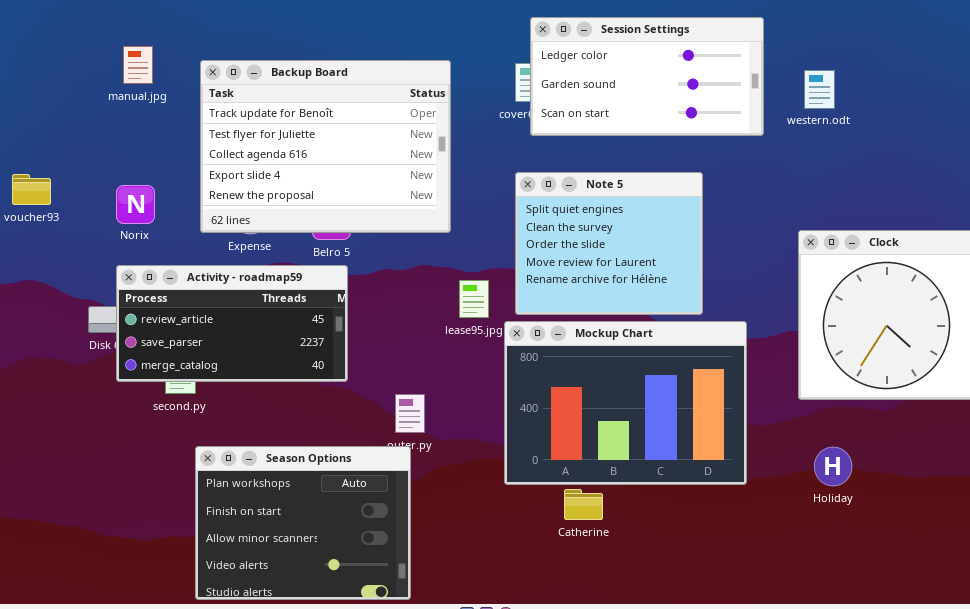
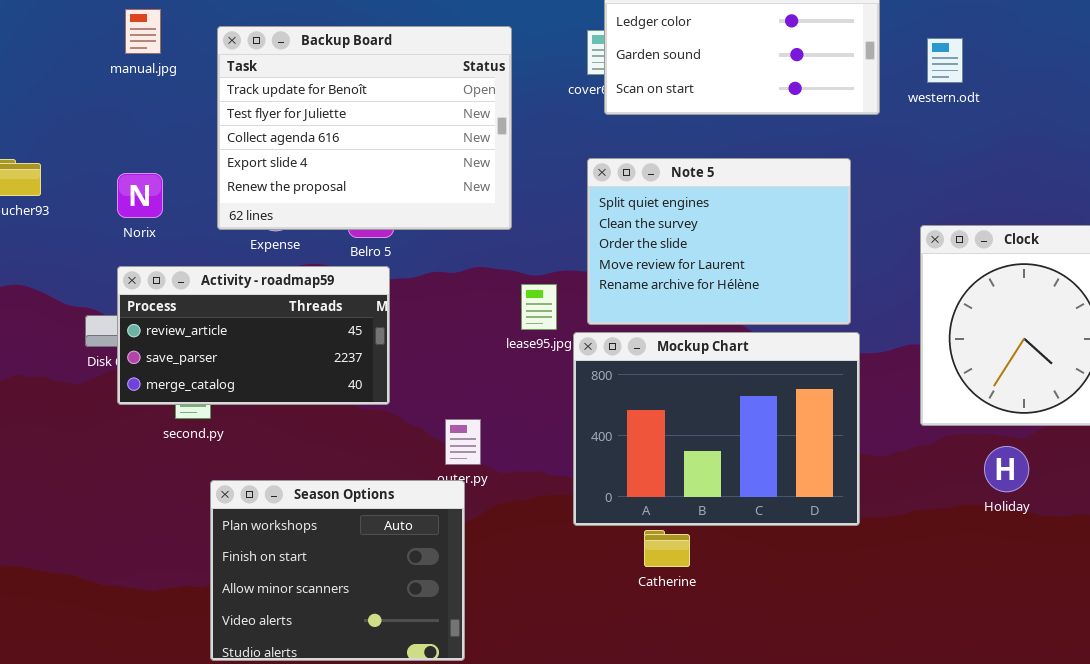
Note 5: [515,172,703,315] -> [587,158,851,325], resized
Holiday: [814,447,852,486] -> [984,446,1029,492], moved

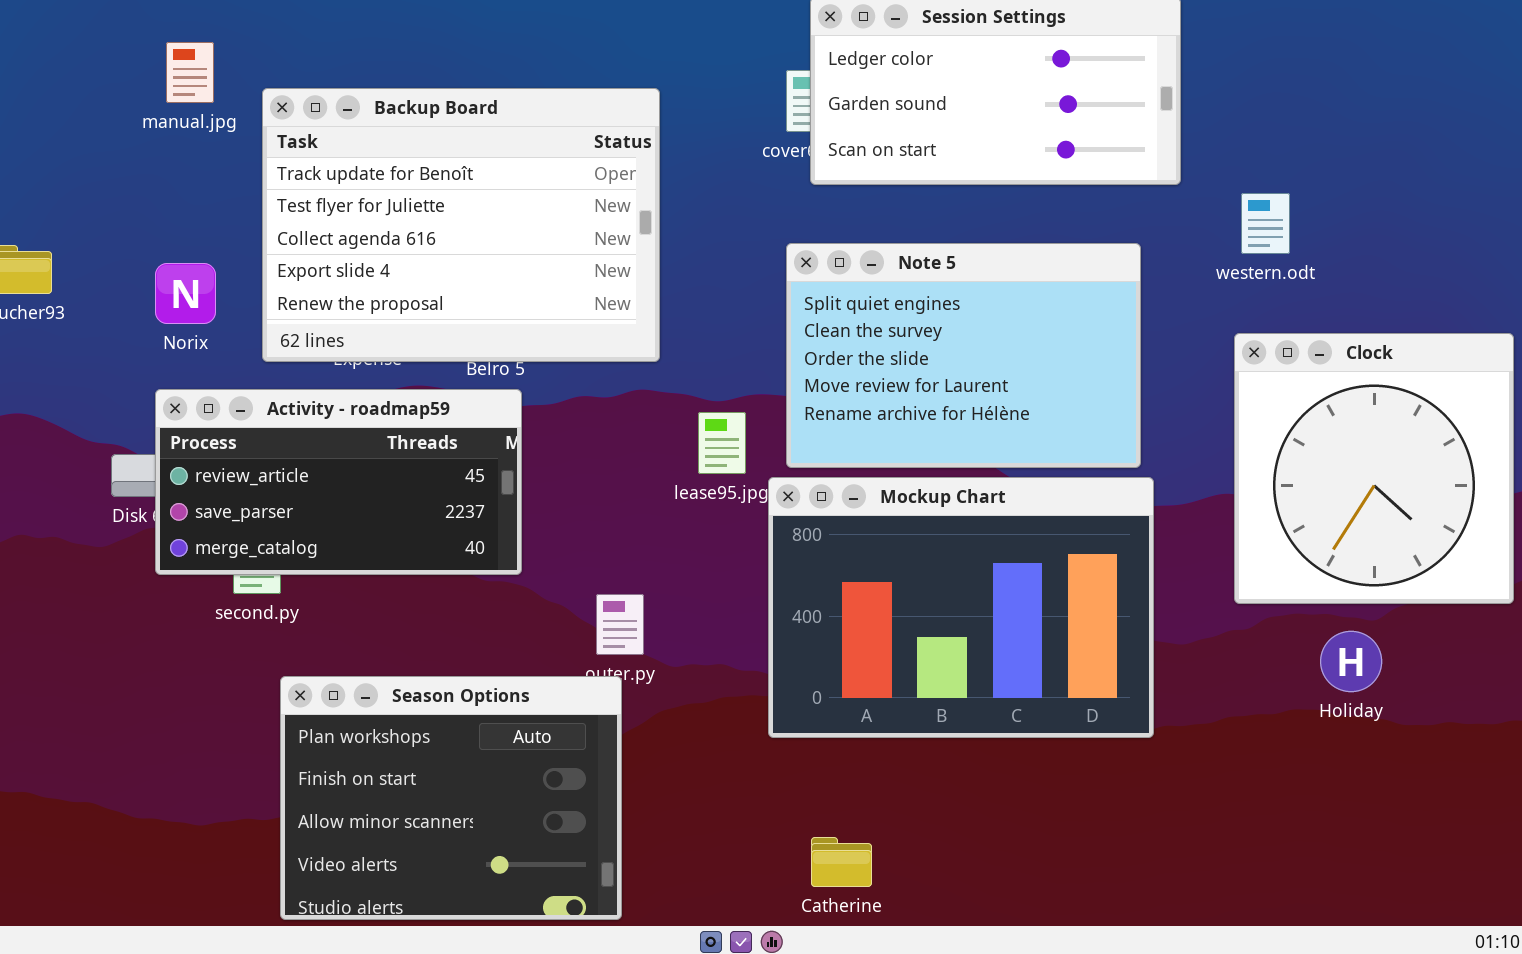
Backup Board: [217,26,512,230] -> [262,88,660,362], moved
western.odt: [927,38,963,83] -> [1241,193,1290,254], moved
Catherine: [644,530,690,567] -> [811,837,872,887], moved

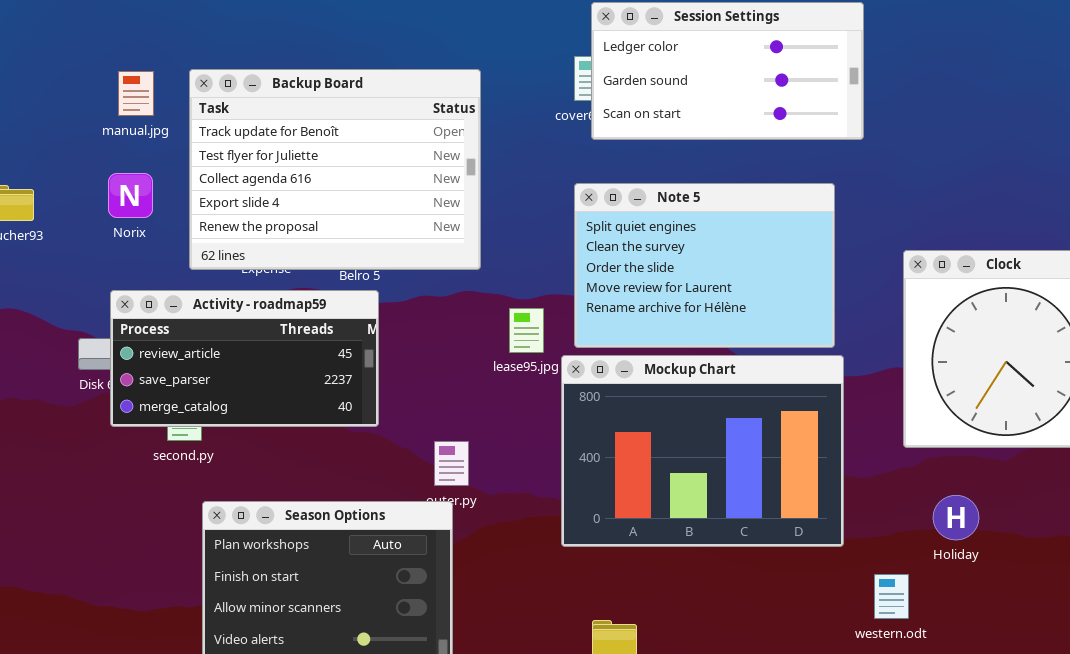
manual.jpg: [166,42,214,103] -> [118,71,154,116], moved
western.odt: [1241,193,1290,254] -> [874,574,909,619], moved
Norix: [155,263,216,324] -> [108,173,153,218], moved
Holiday: [1320,631,1382,692] -> [933,495,979,540], moved

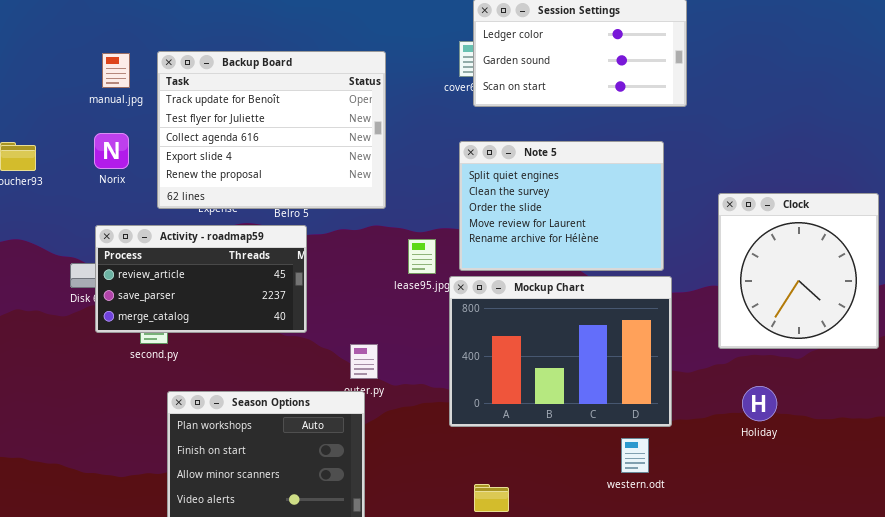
western.odt: [874,574,909,619] -> [621,438,649,473], moved

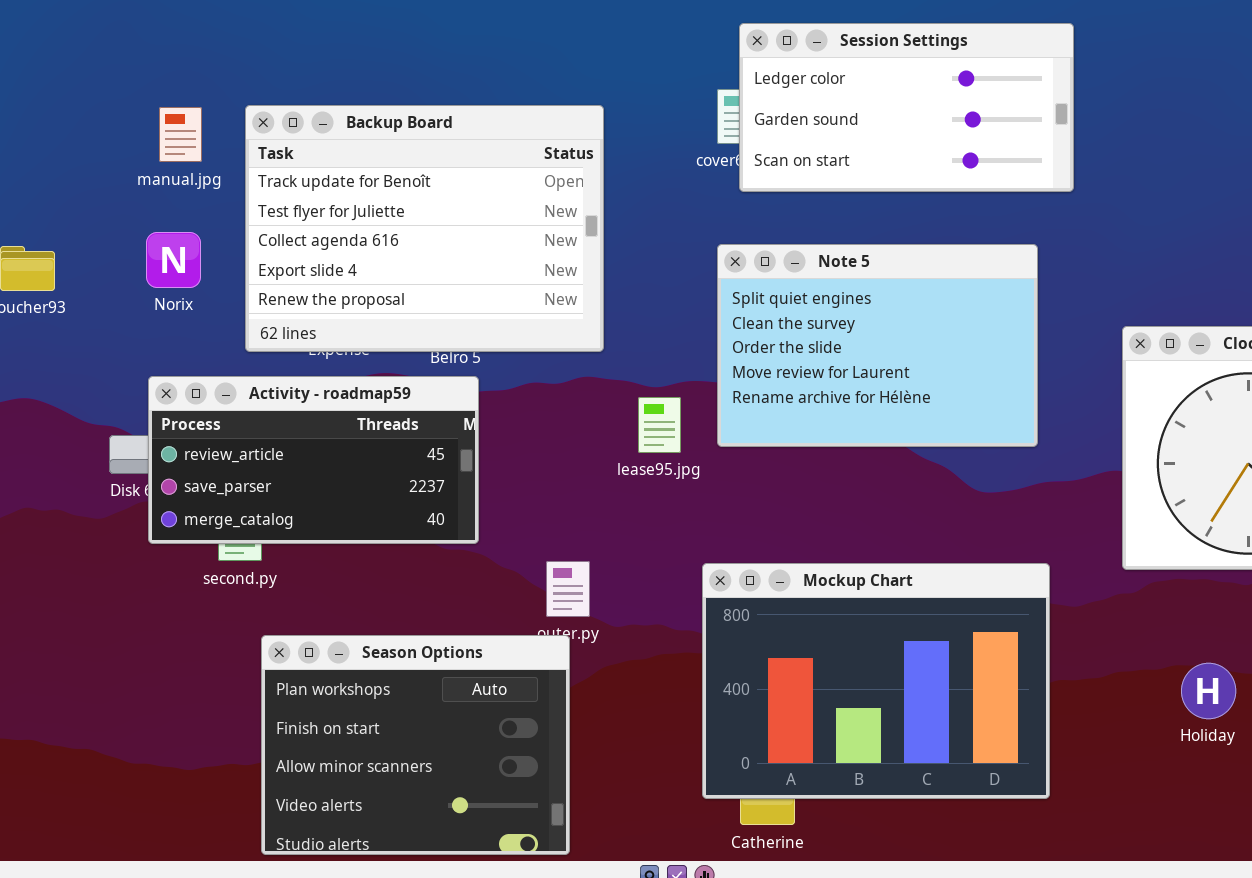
Mockup Chart: [449,276,672,427] -> [702,563,1050,799], moved
Holiday: [742,386,777,421] -> [1181,663,1236,719], moved

